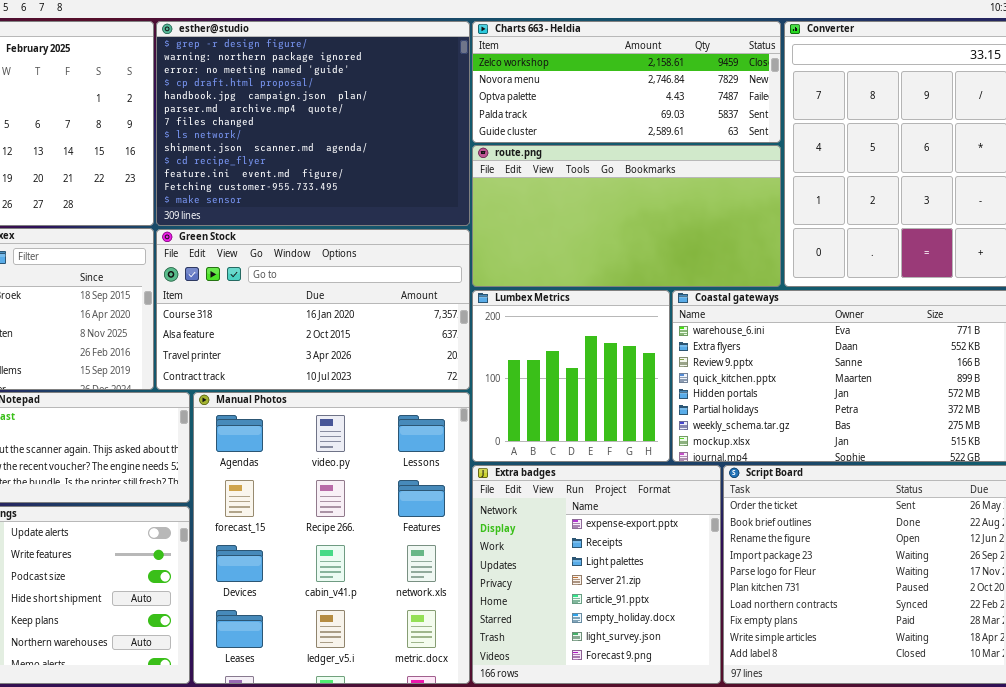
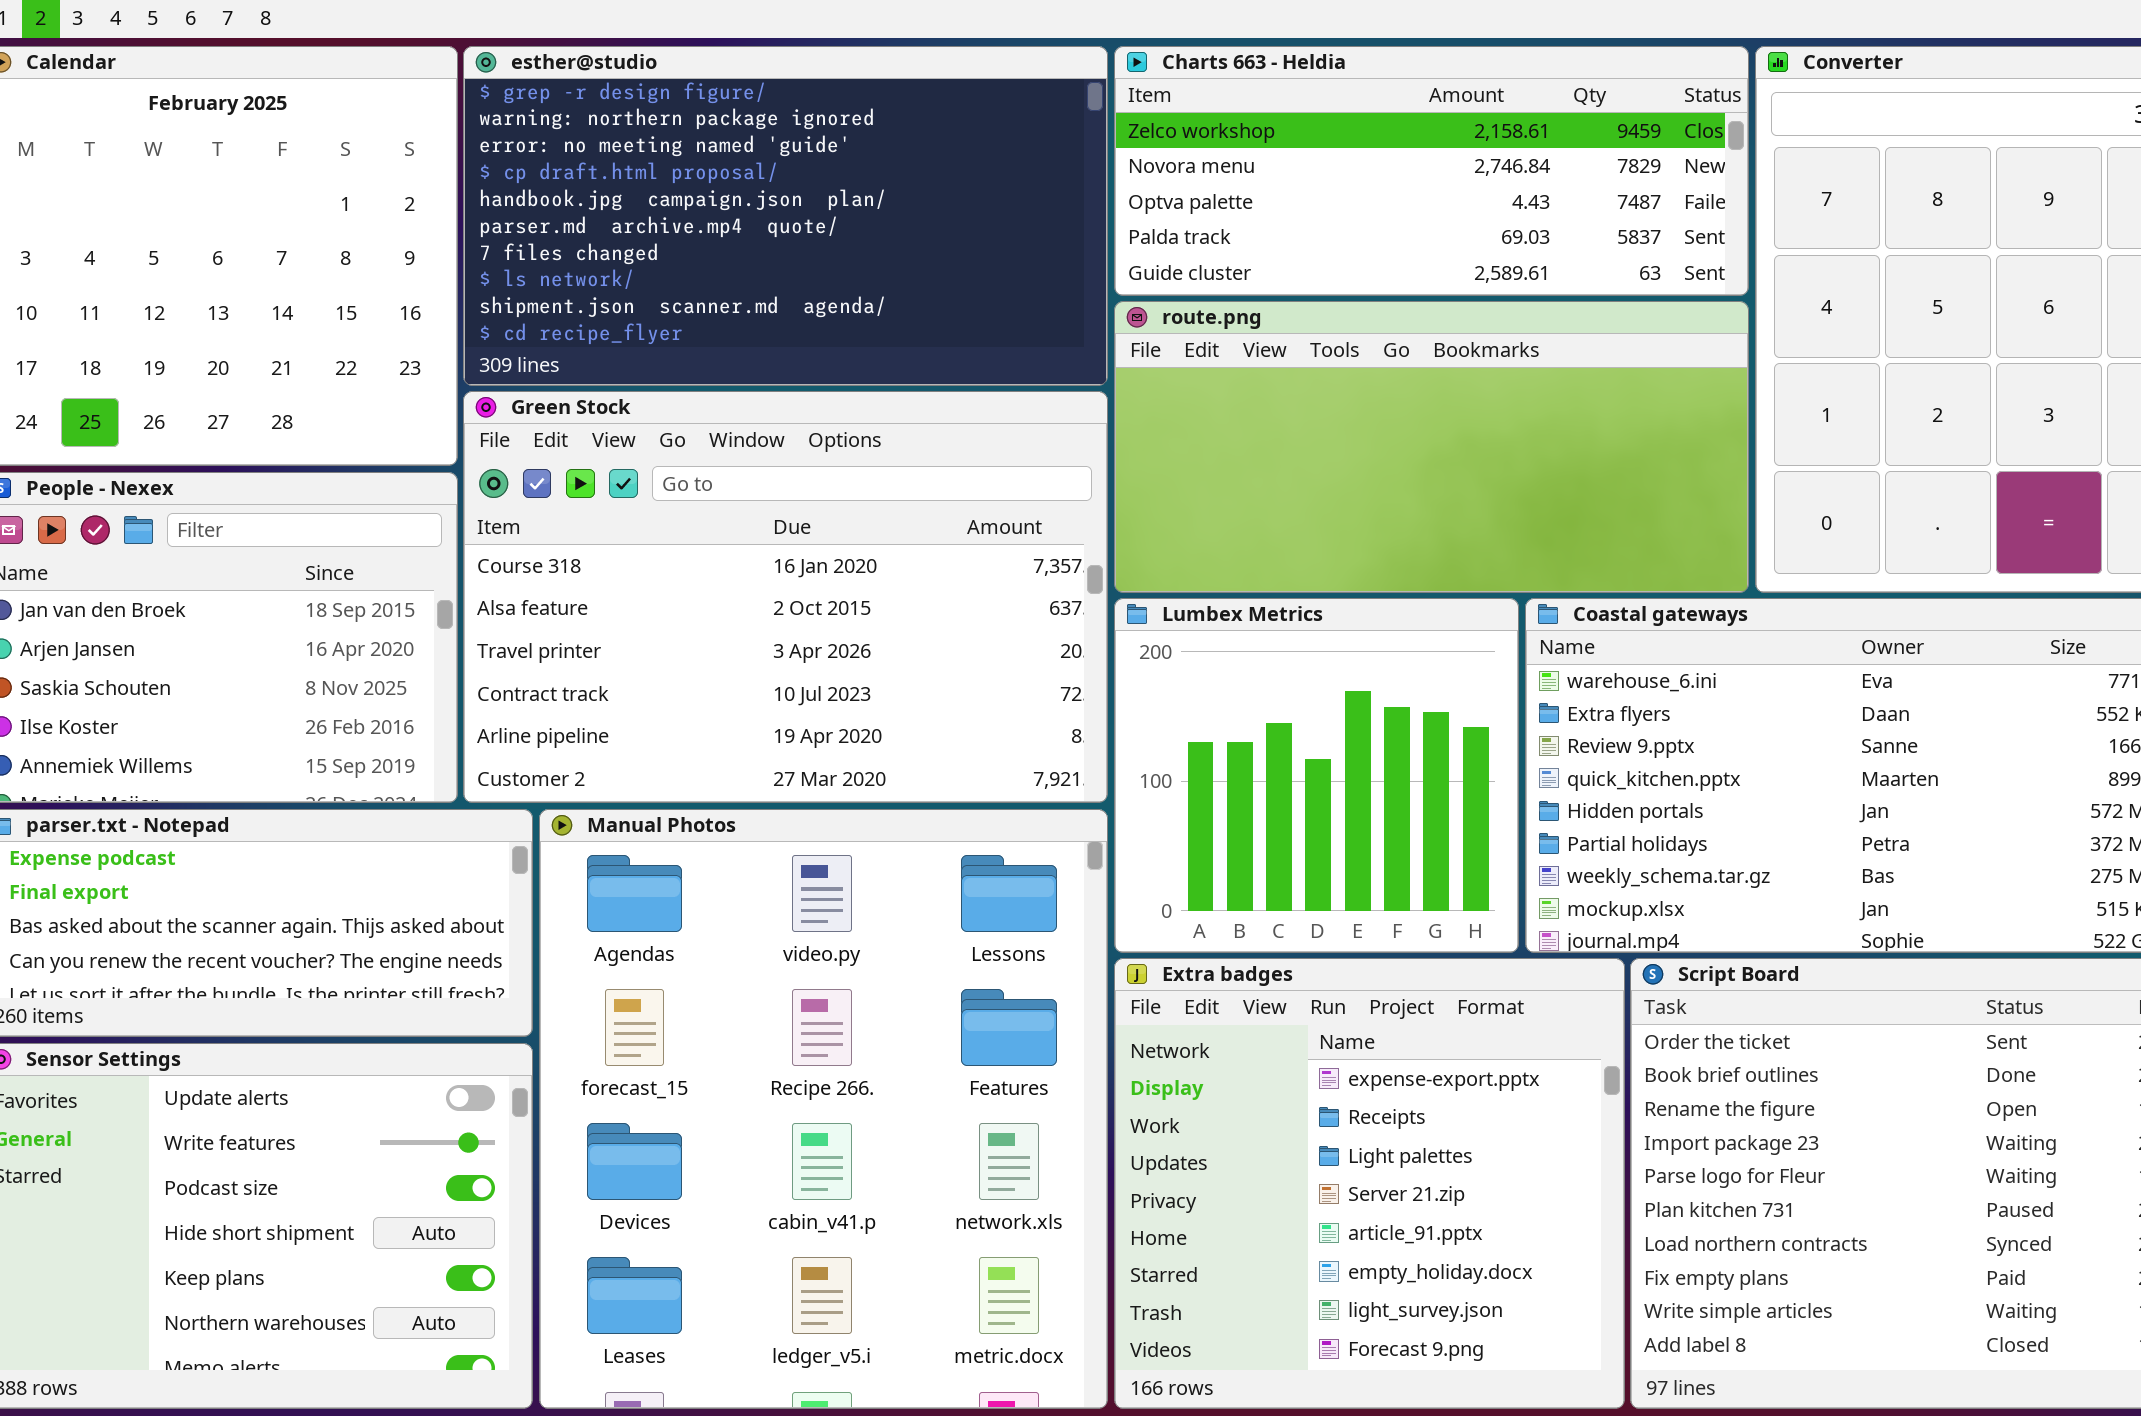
esther@studio: [156,21,470,226] -> [463,46,1108,386], resized
Green Stock: [156,229,470,390] -> [463,391,1108,803], resized

